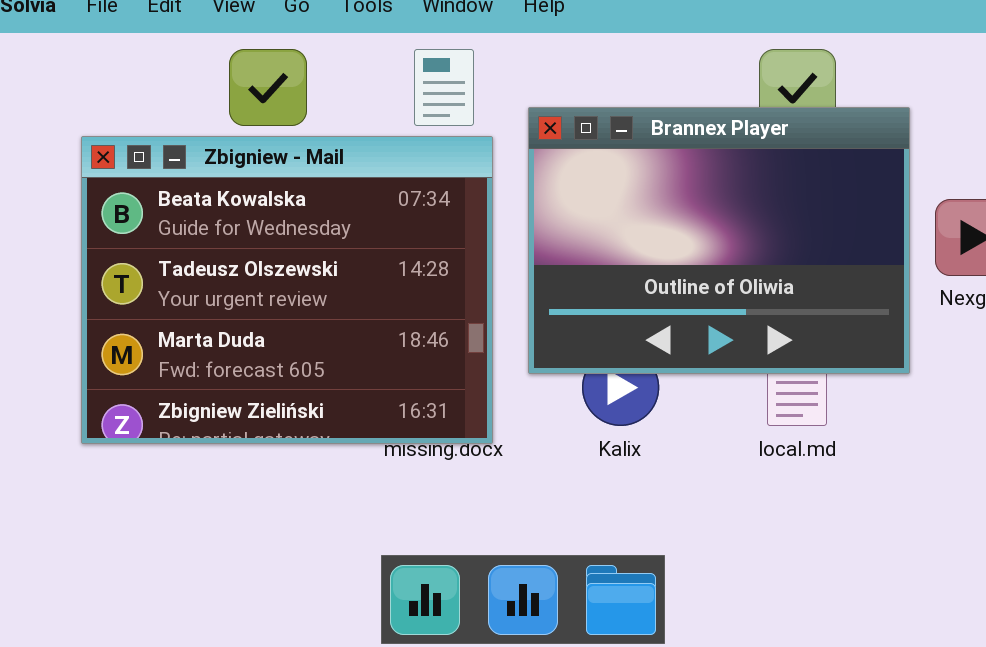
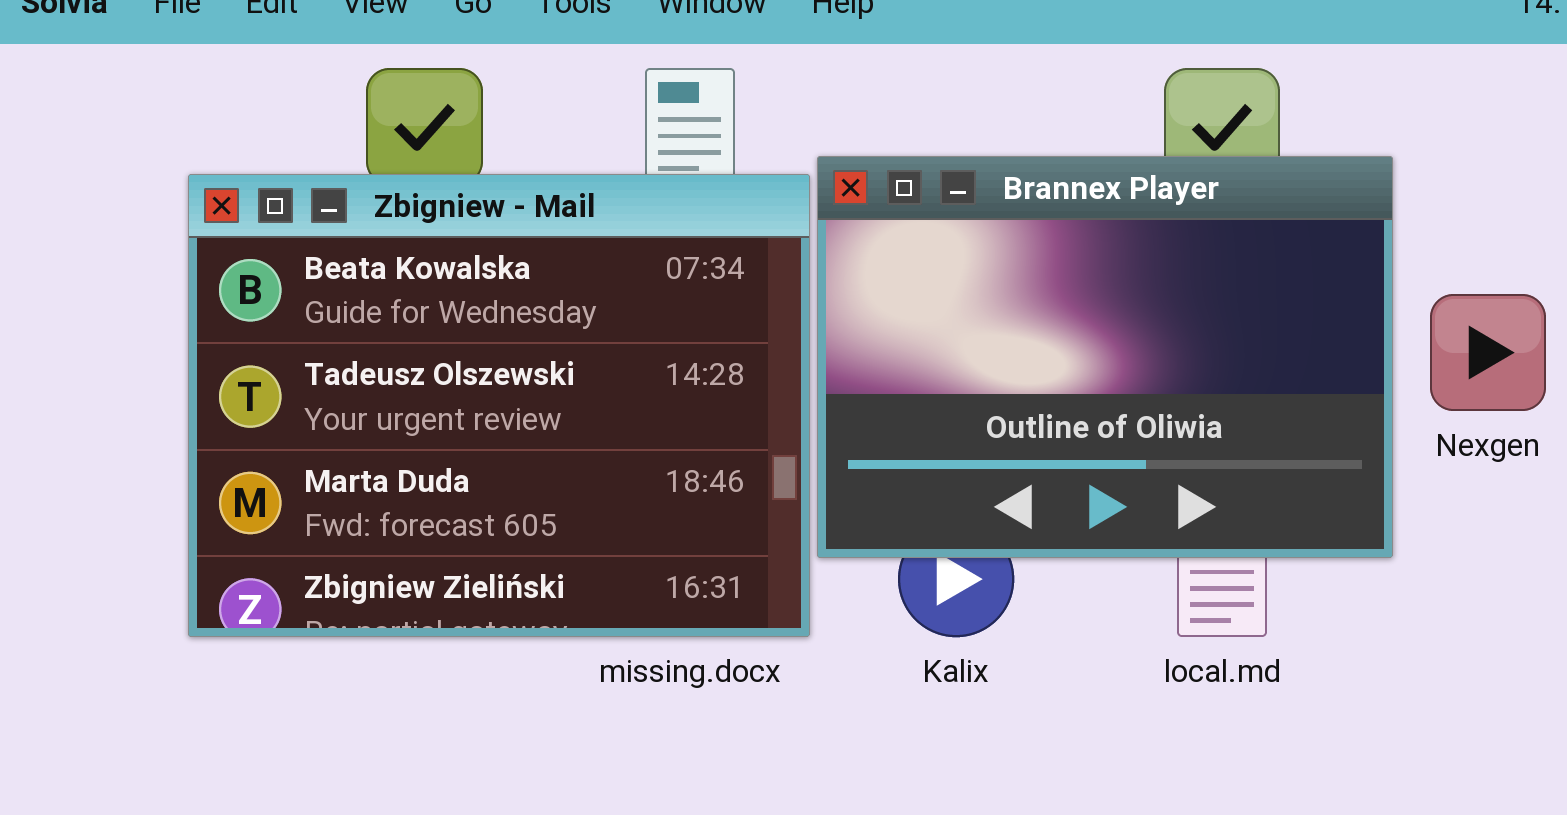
Zbigniew - Mail: [81,136,493,444] -> [188,174,810,637], moved

